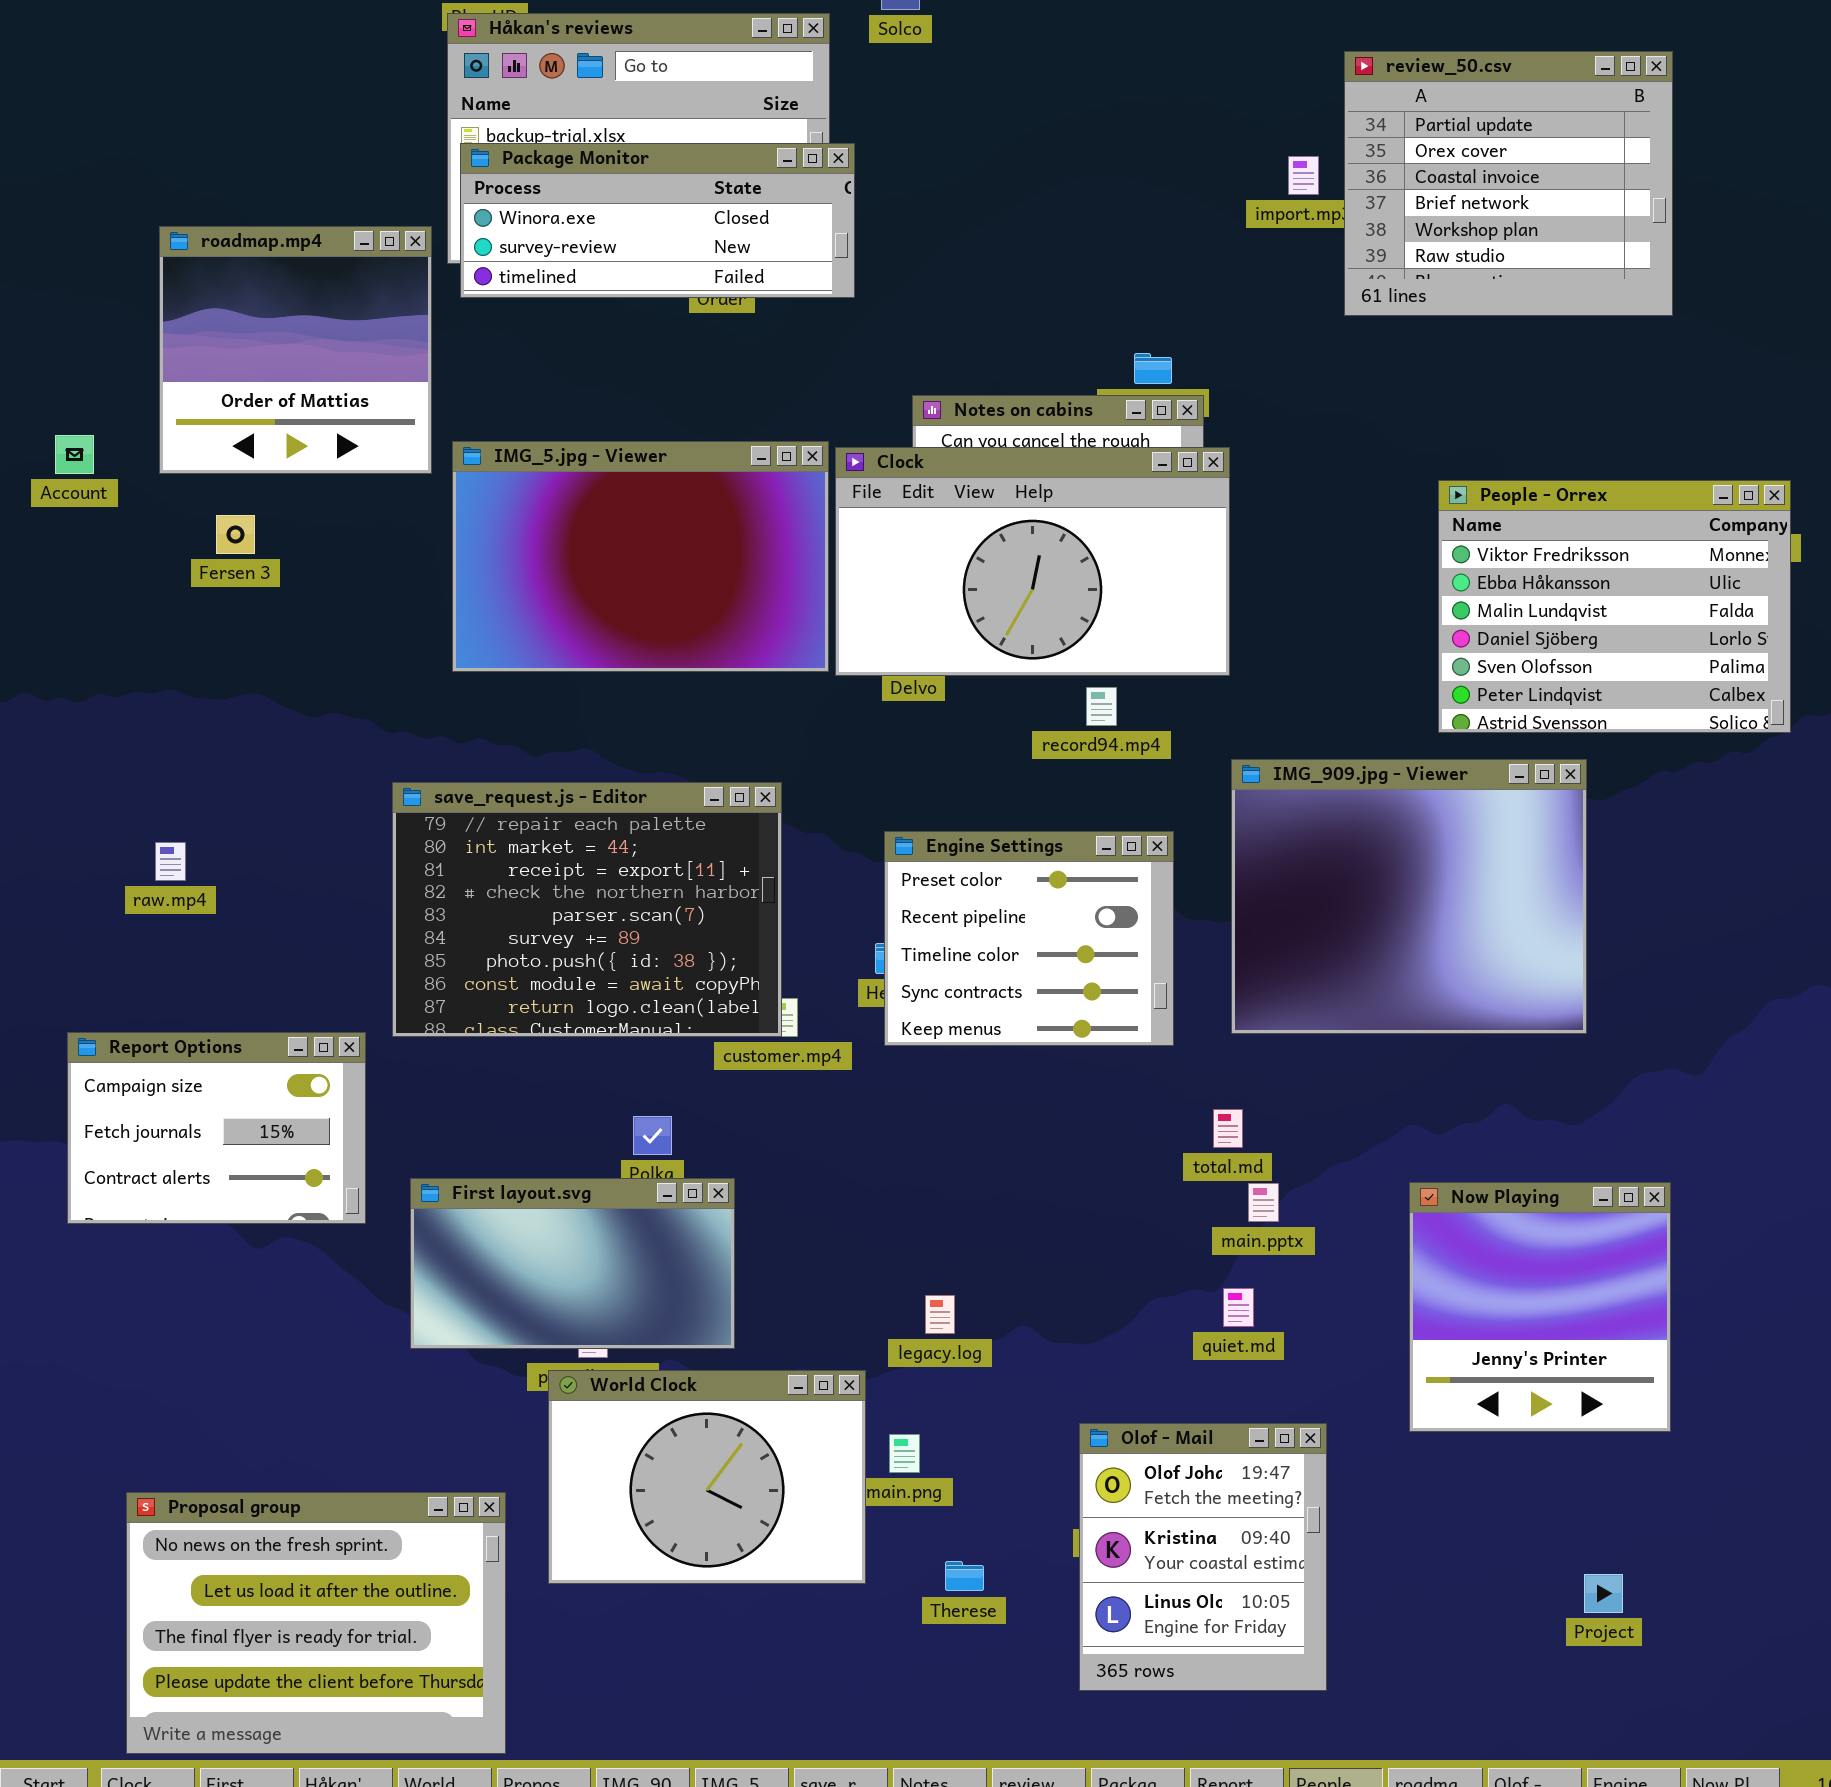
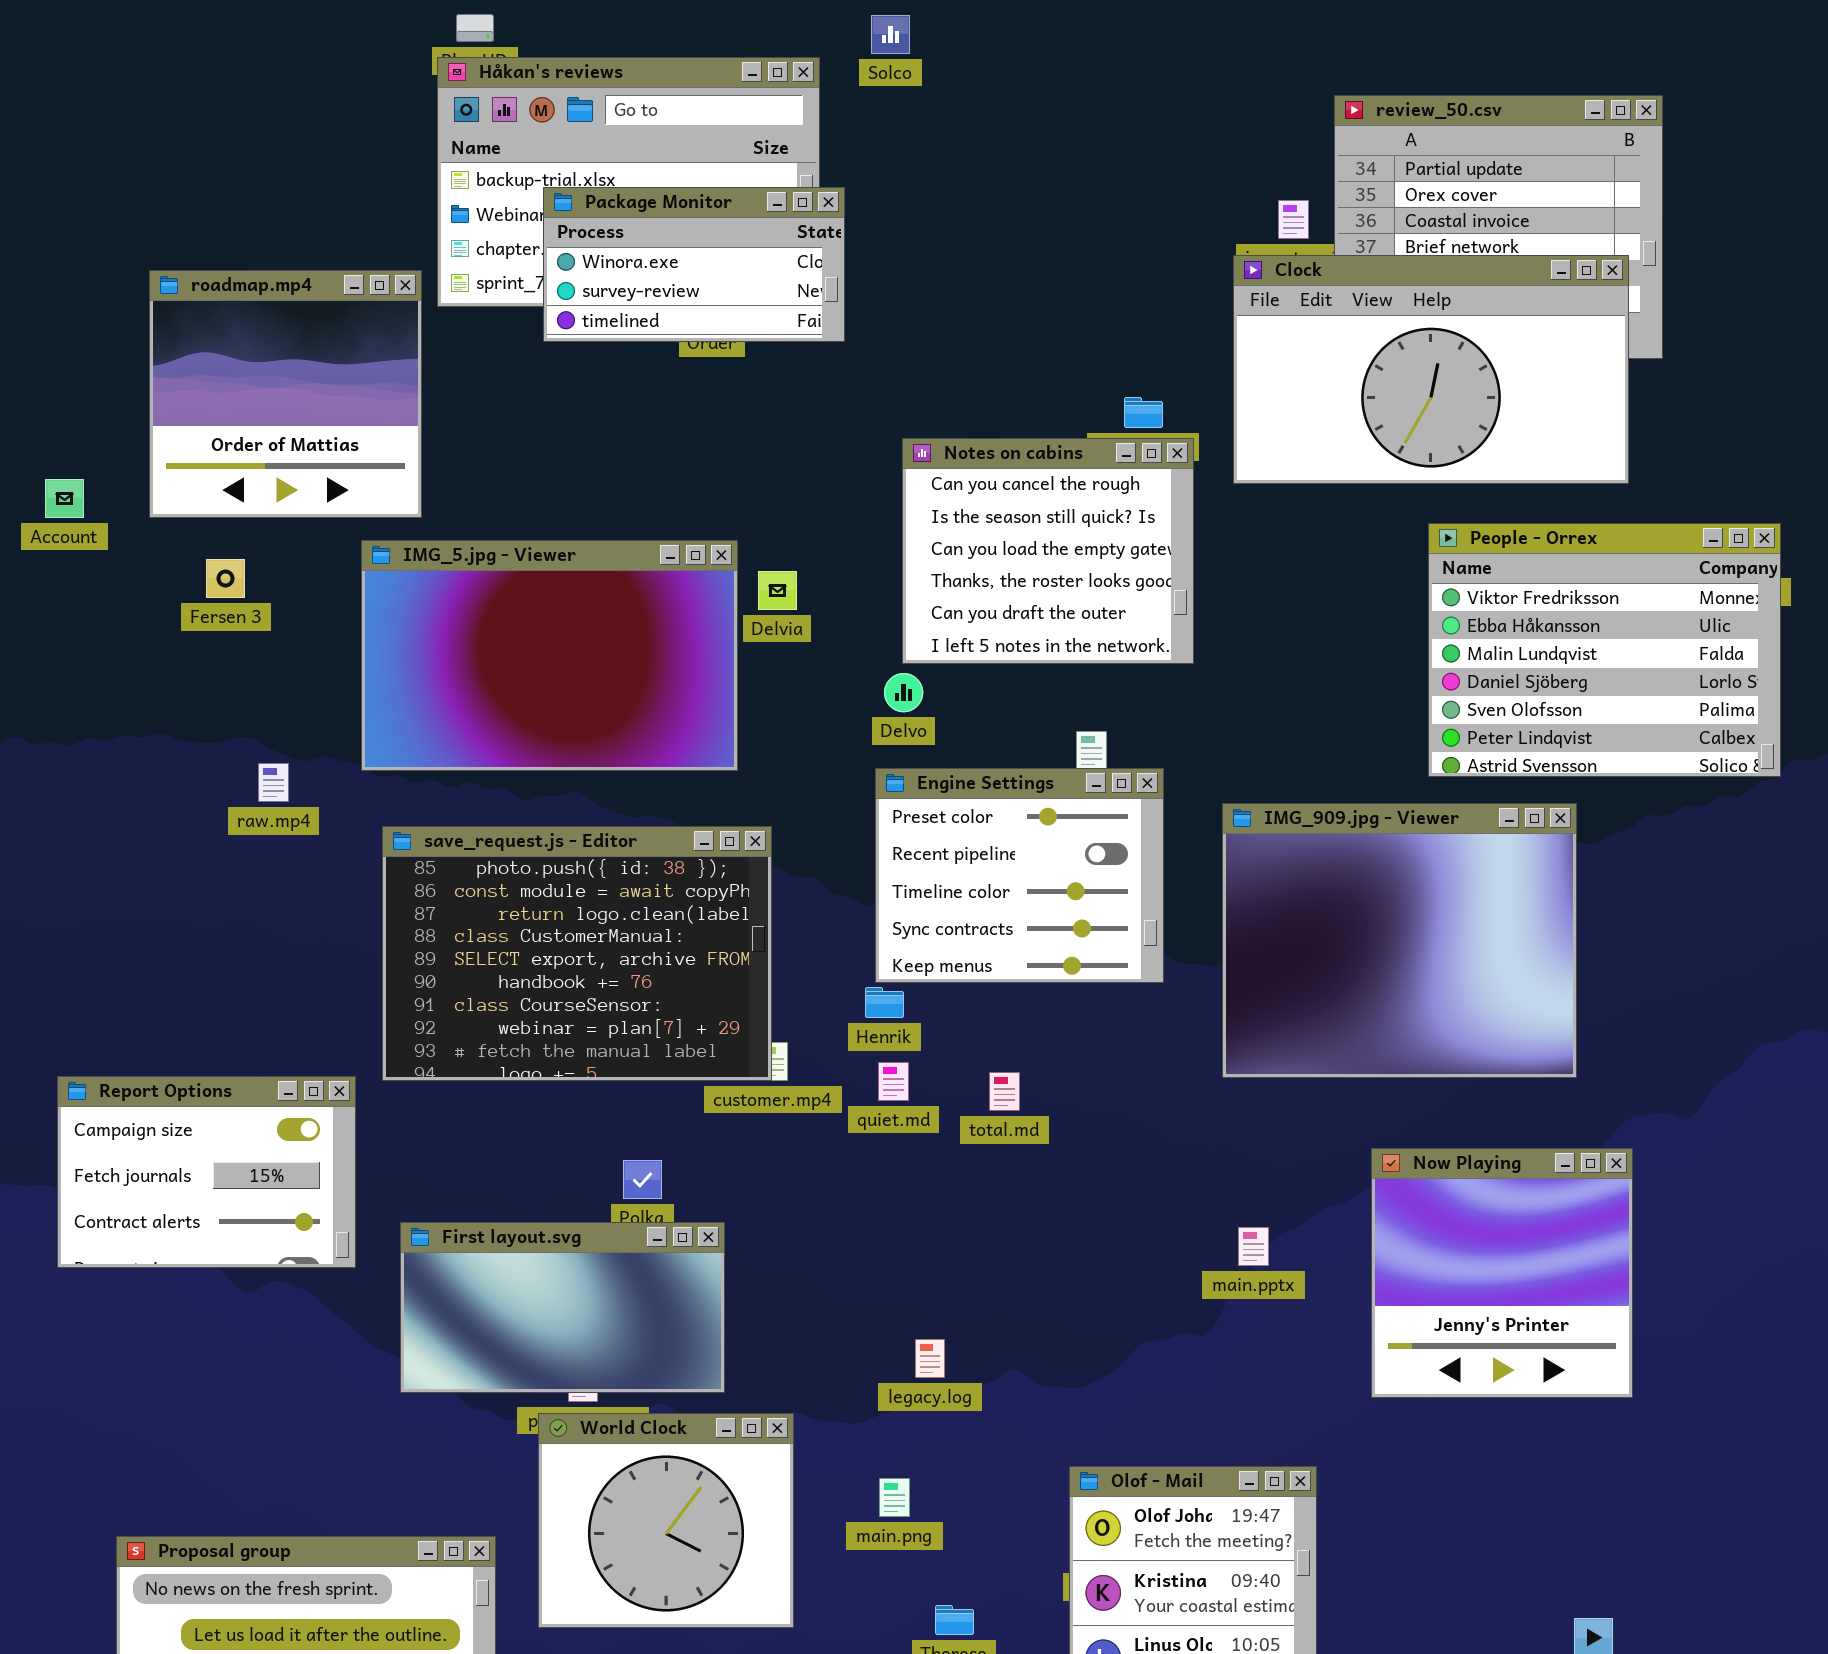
Package Monitor: [460,143,855,298] -> [543,187,845,342], resized
IMG_5.jpg - Viewer: [452,441,829,672] -> [361,540,738,771], moved
Clock: [835,447,1230,676] -> [1233,255,1629,484], moved
save_request.js - Editor: [392,782,782,1037] -> [382,826,772,1081], scrolled down 6 rows
Engine Settings: [884,831,1174,1046] -> [875,768,1164,983], moved
raw.mp4: [155,842,186,881] -> [258,763,289,802], moved
total.md: [1213,1109,1243,1148] -> [989,1072,1020,1111], moved
Now Playing: [1409,1182,1671,1432] -> [1371,1148,1633,1398], moved
quiet.md: [1223,1288,1254,1327] -> [878,1062,909,1101], moved
World Clock: [548,1370,866,1584] -> [538,1413,794,1628], resized

